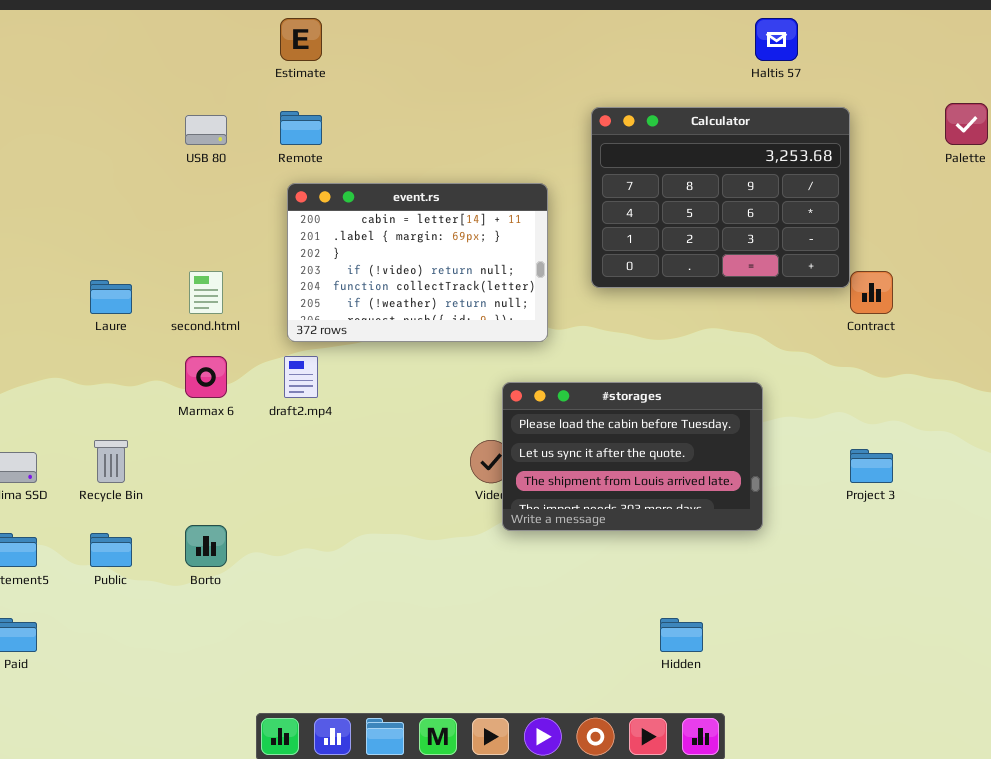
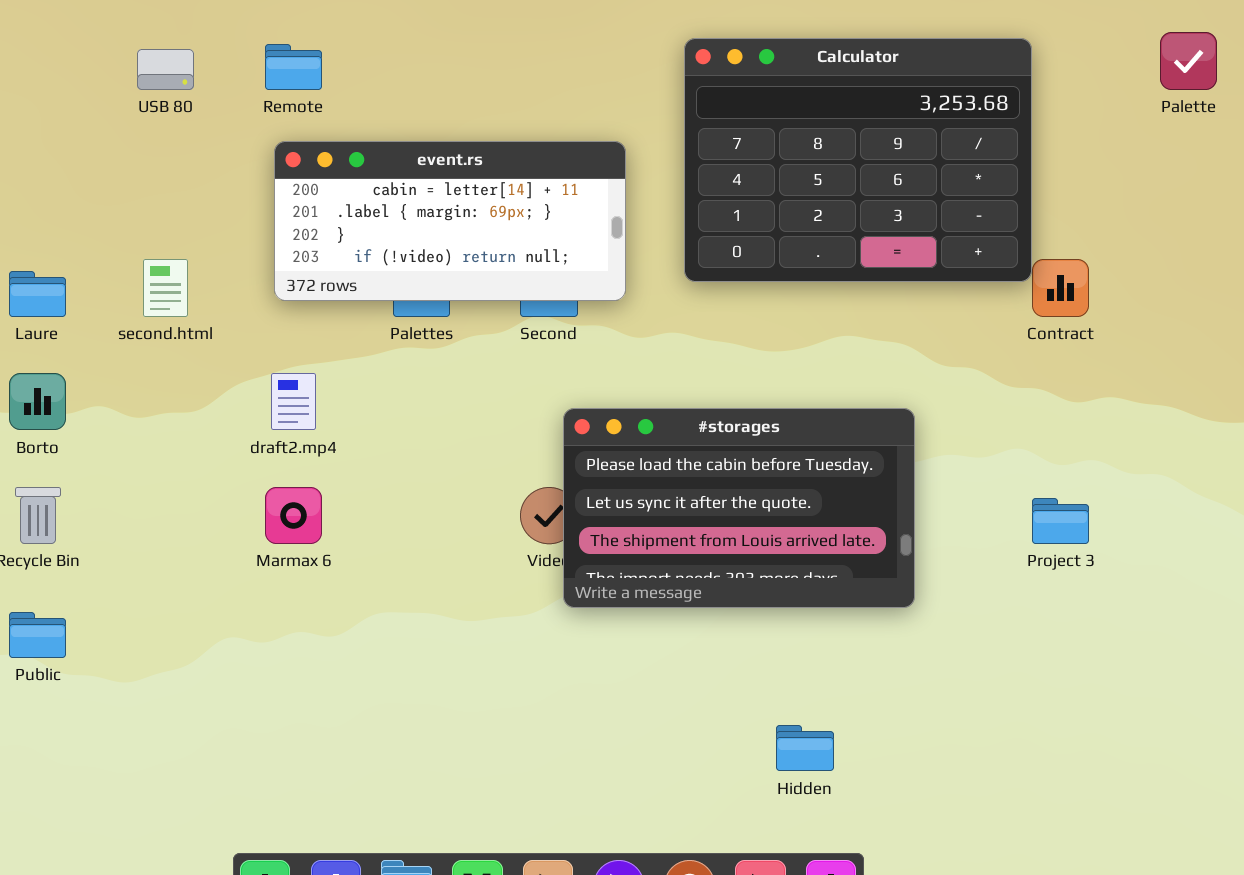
event.rs: [287,183,548,342] -> [274,141,626,301], resized
Marmax 6: [185,356,227,398] -> [265,487,322,544], moved
Borto: [185,525,227,567] -> [9,373,66,430], moved

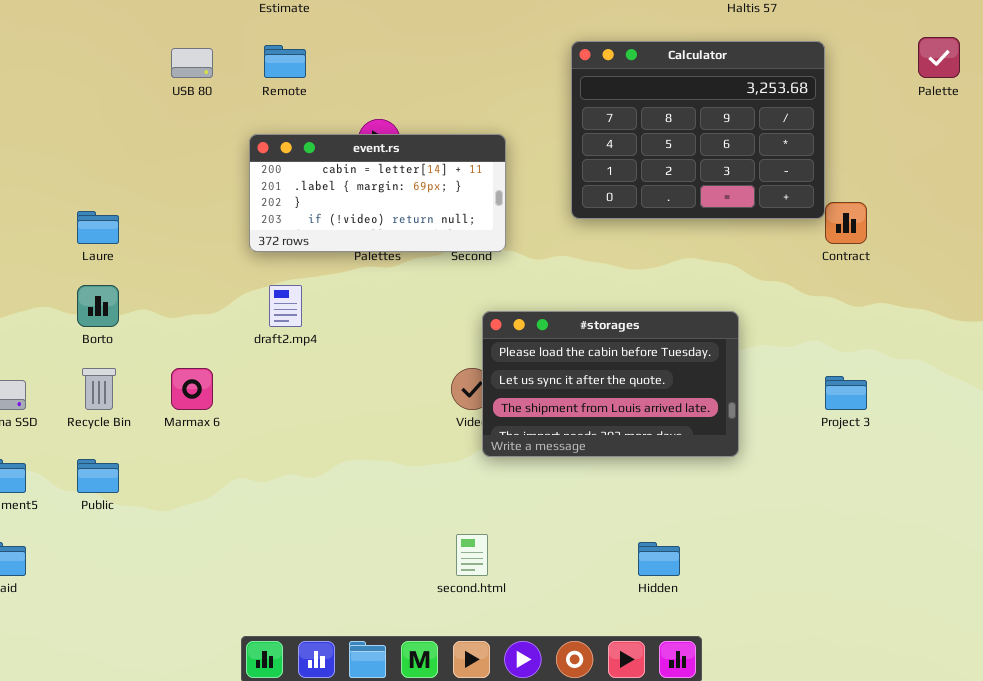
event.rs: [274,141,626,301] -> [249,134,506,252], moved
second.html: [143,259,188,317] -> [456,534,488,576], moved
Marmax 6: [265,487,322,544] -> [171,368,213,410], moved

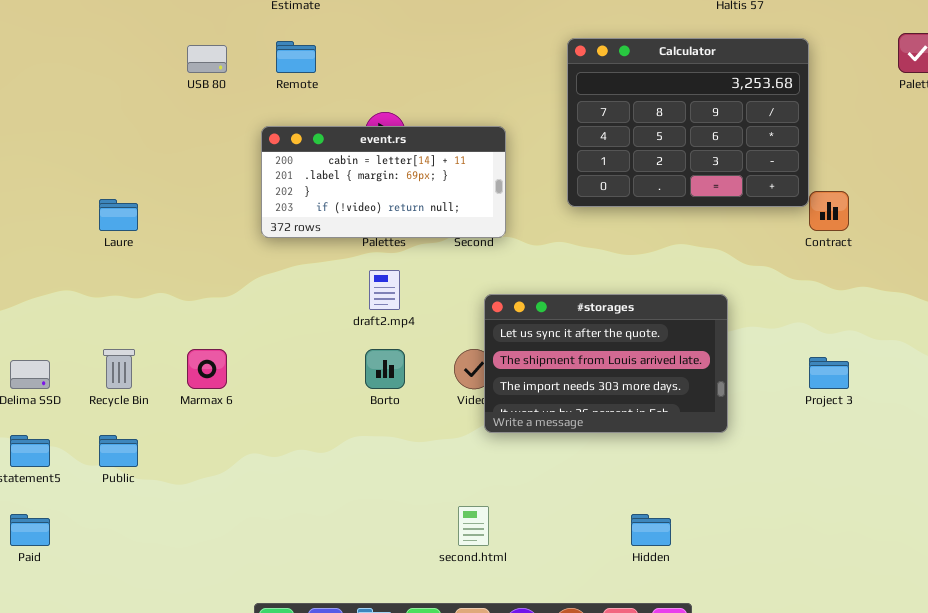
Borto: [77,285,119,327] -> [365,349,405,389], moved
draft2.mp4: [269,285,302,327] -> [369,270,400,310], moved
#storages: [482,311,739,457] -> [484,294,728,433], scrolled down 1 row

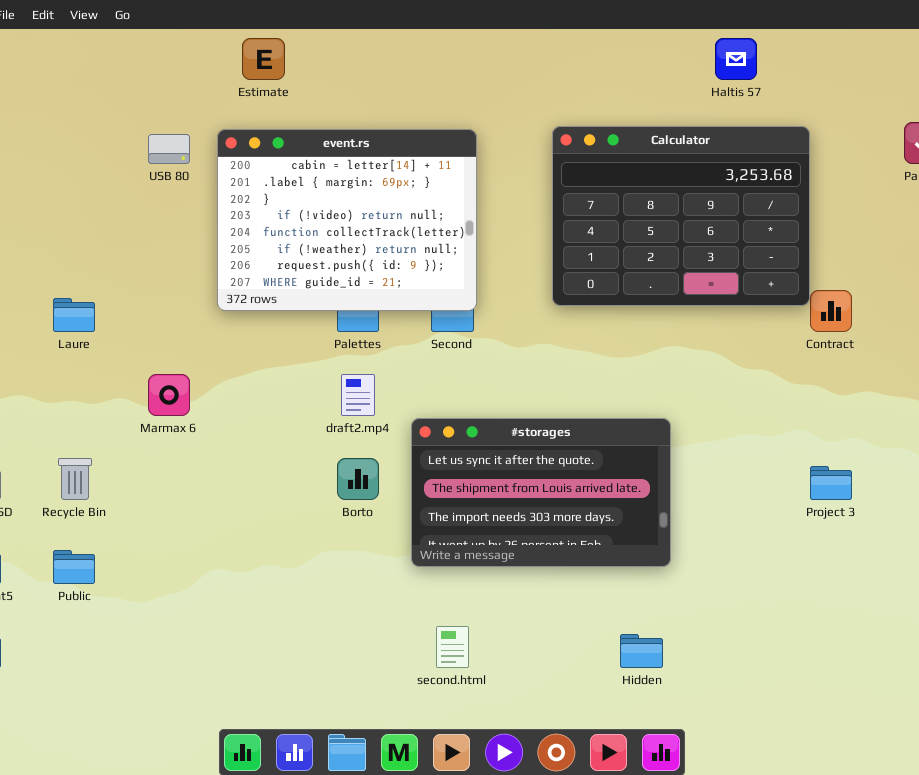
event.rs: [261,126,506,238] -> [217,129,477,311], moved, resized
#storages: [484,294,728,433] -> [411,418,671,567], moved
Marmax 6: [187,349,227,389] -> [148,374,190,416], moved

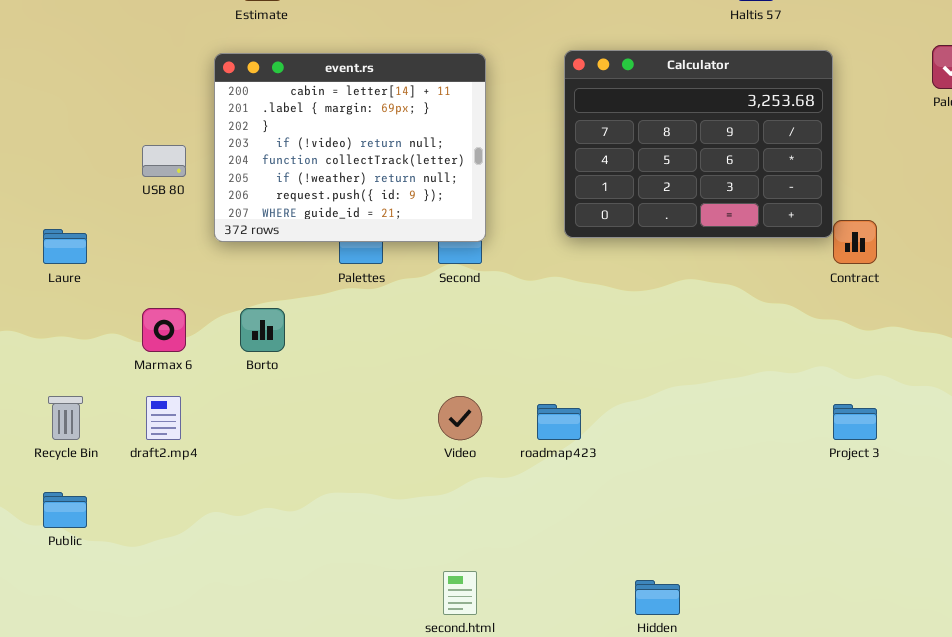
USB 80: [148,134,190,164] -> [142,145,186,177], moved
draft2.mp4: [341,374,375,416] -> [146,396,181,440], moved
#storages: [411,418,671,567] -> none, closed
Borto: [337,458,379,500] -> [240,308,285,352], moved

